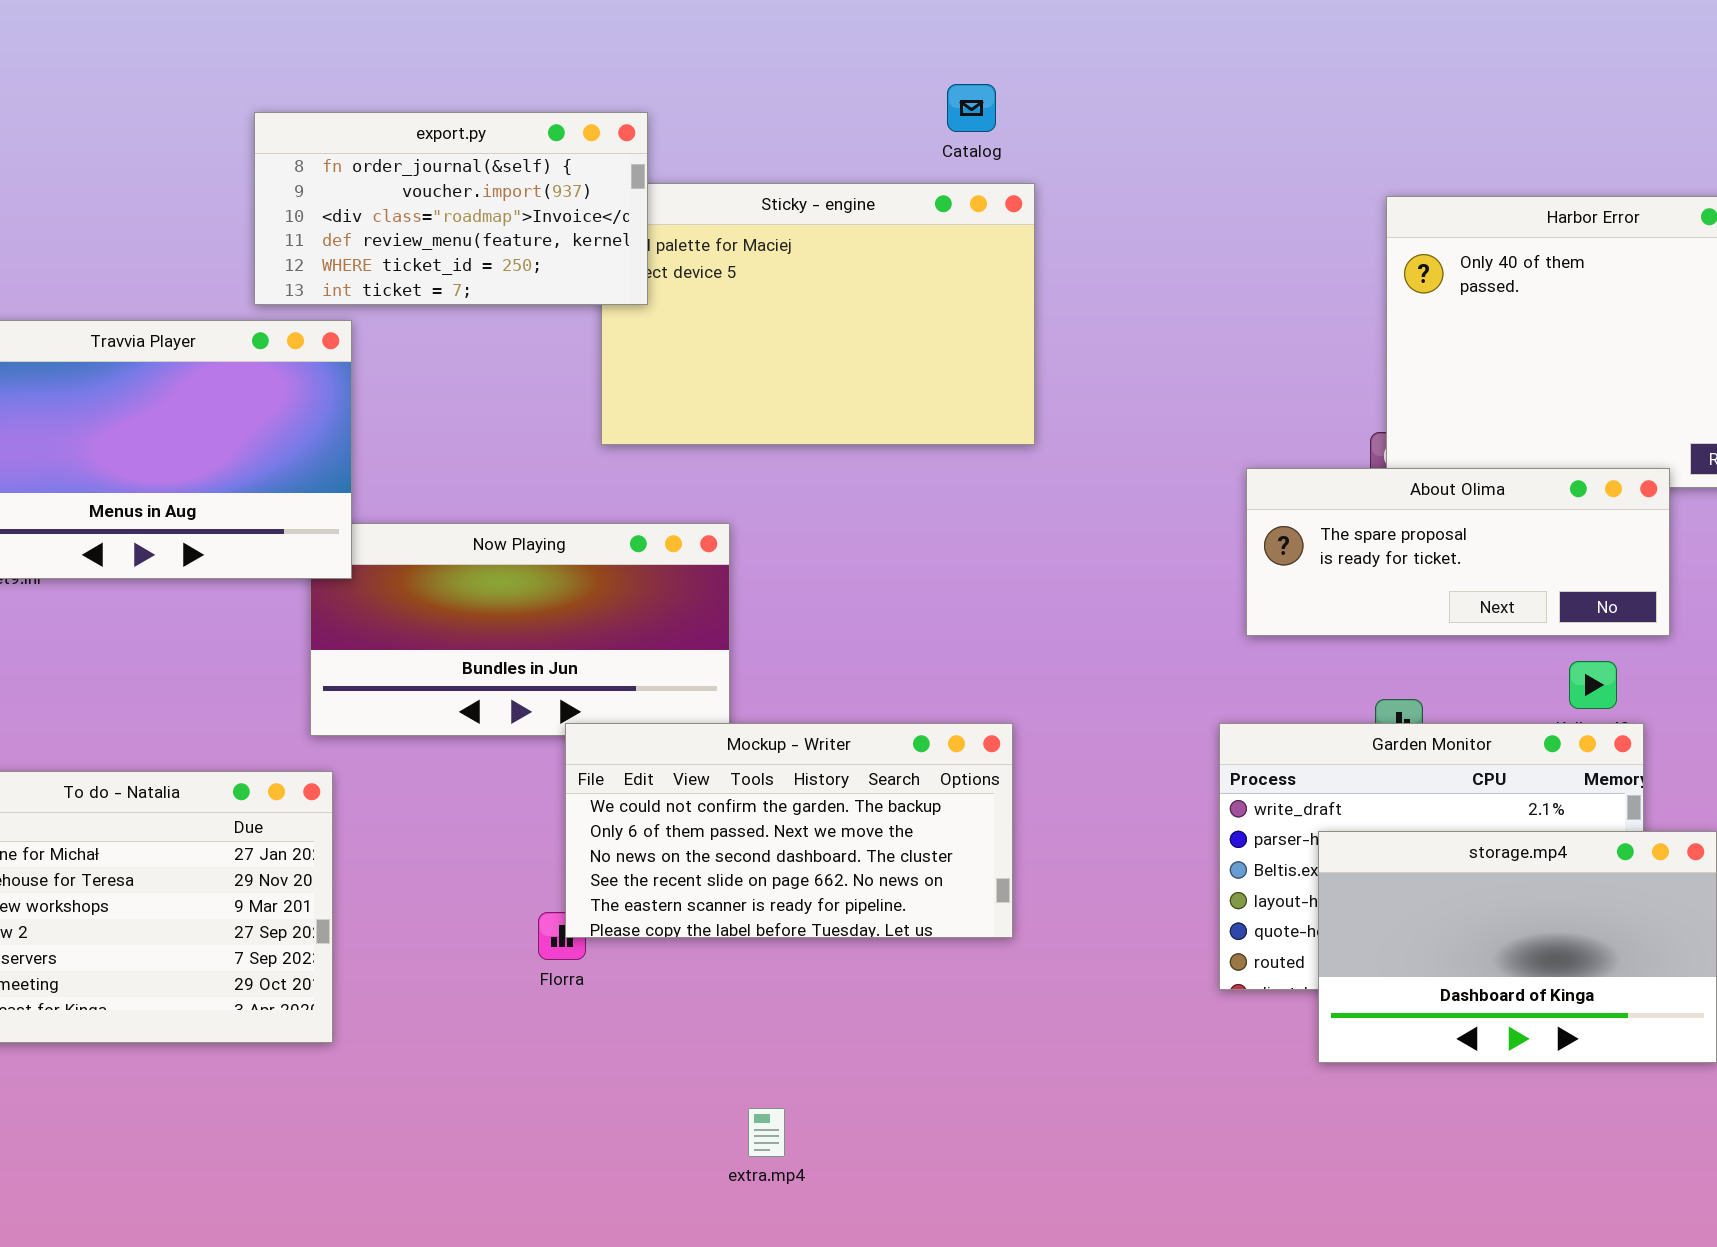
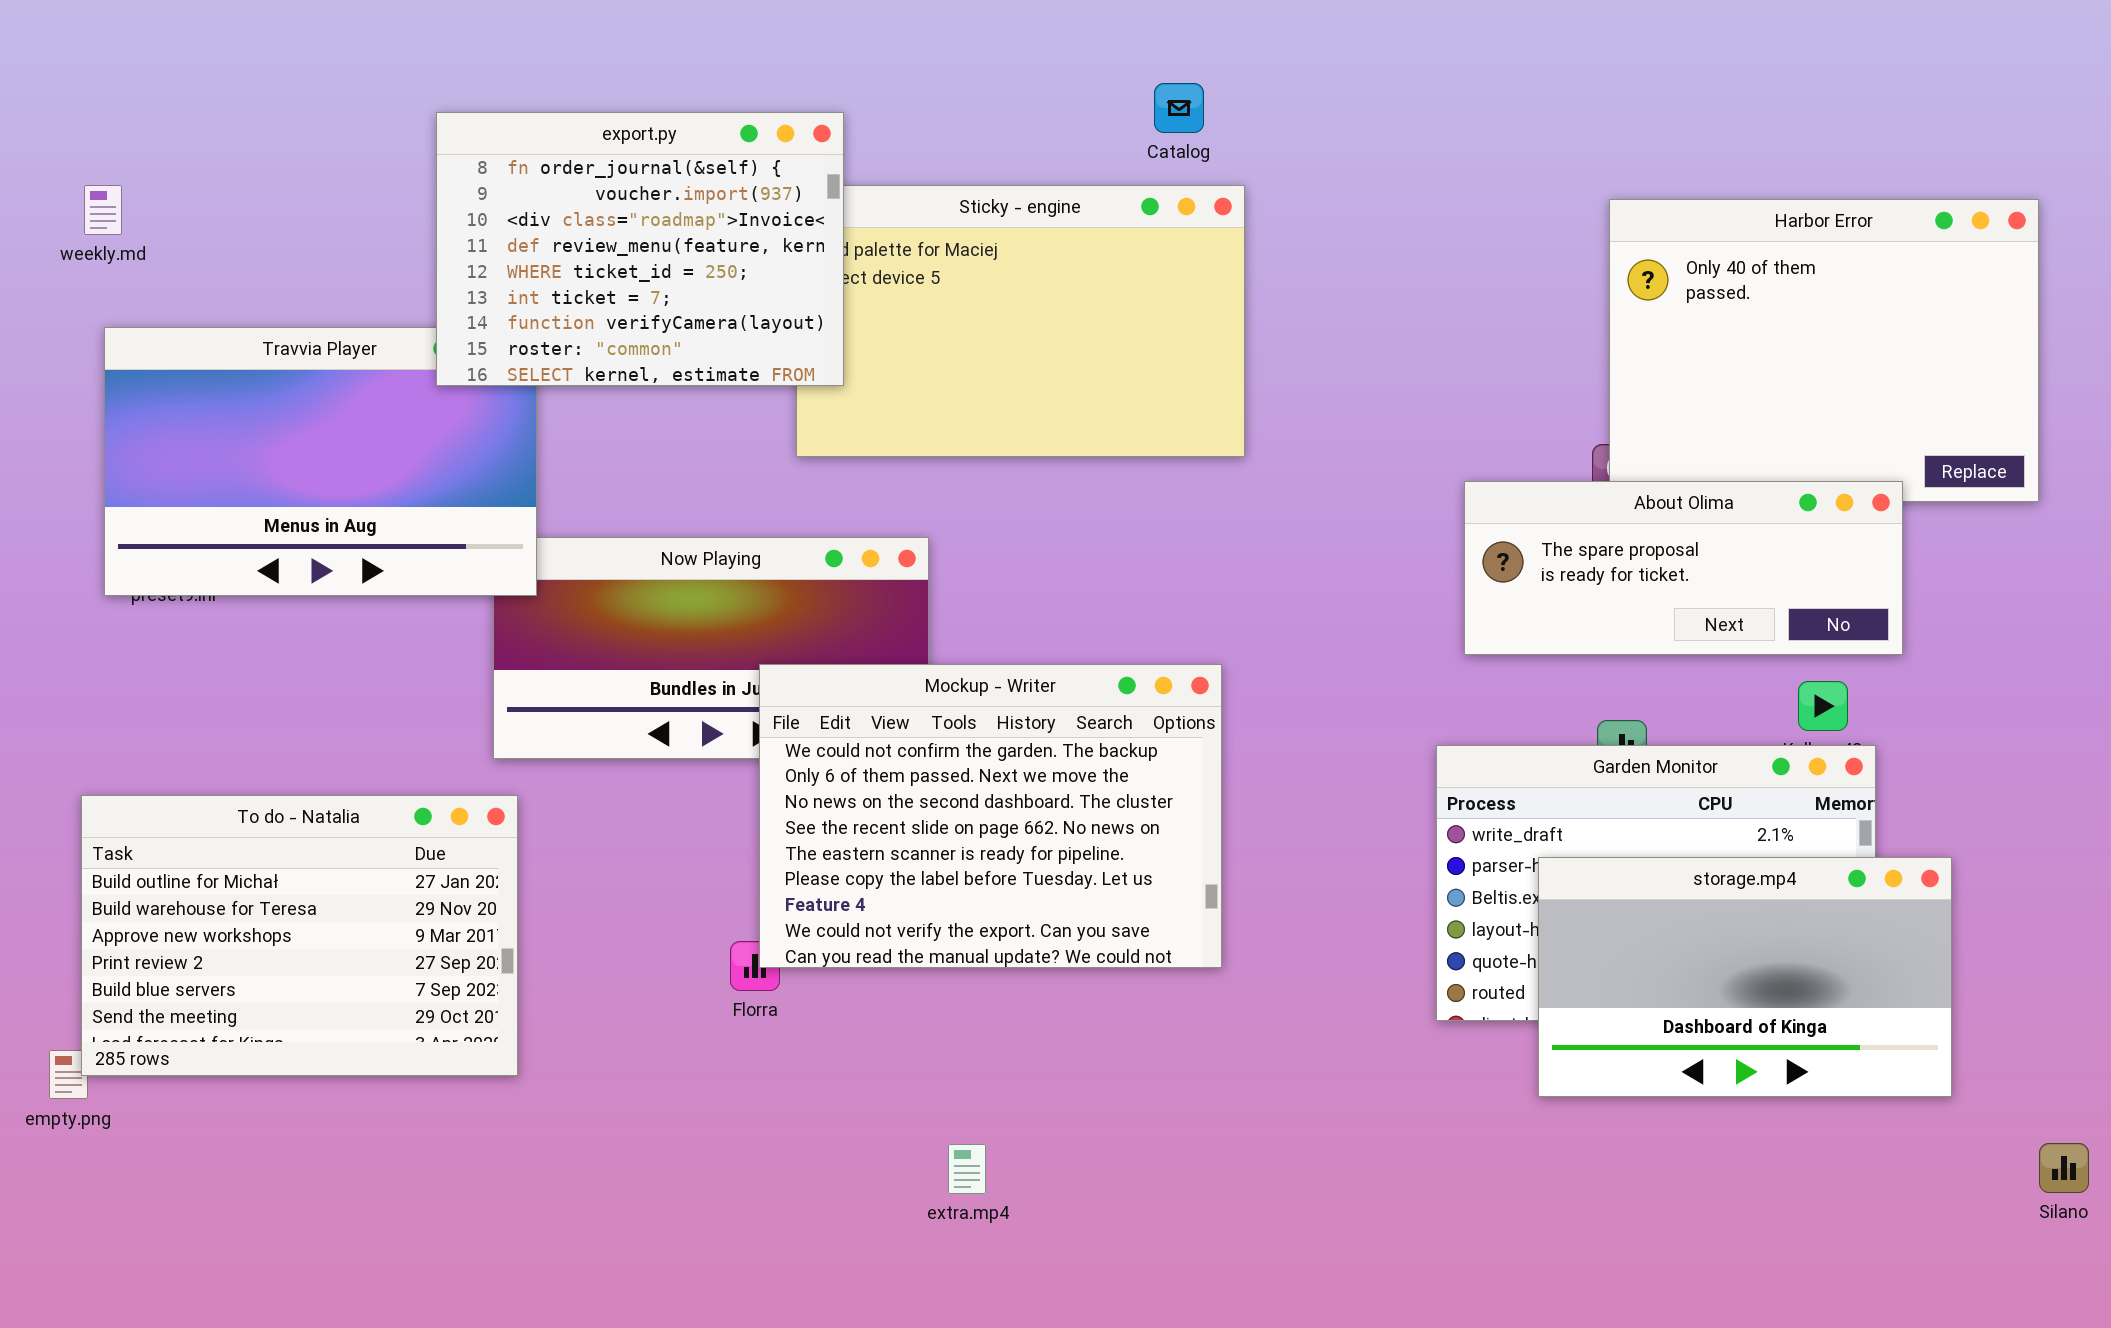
export.py: [254,112,648,305] -> [436,112,844,386], resized
Mockup - Writer: [565,723,1013,938] -> [759,664,1222,968], resized

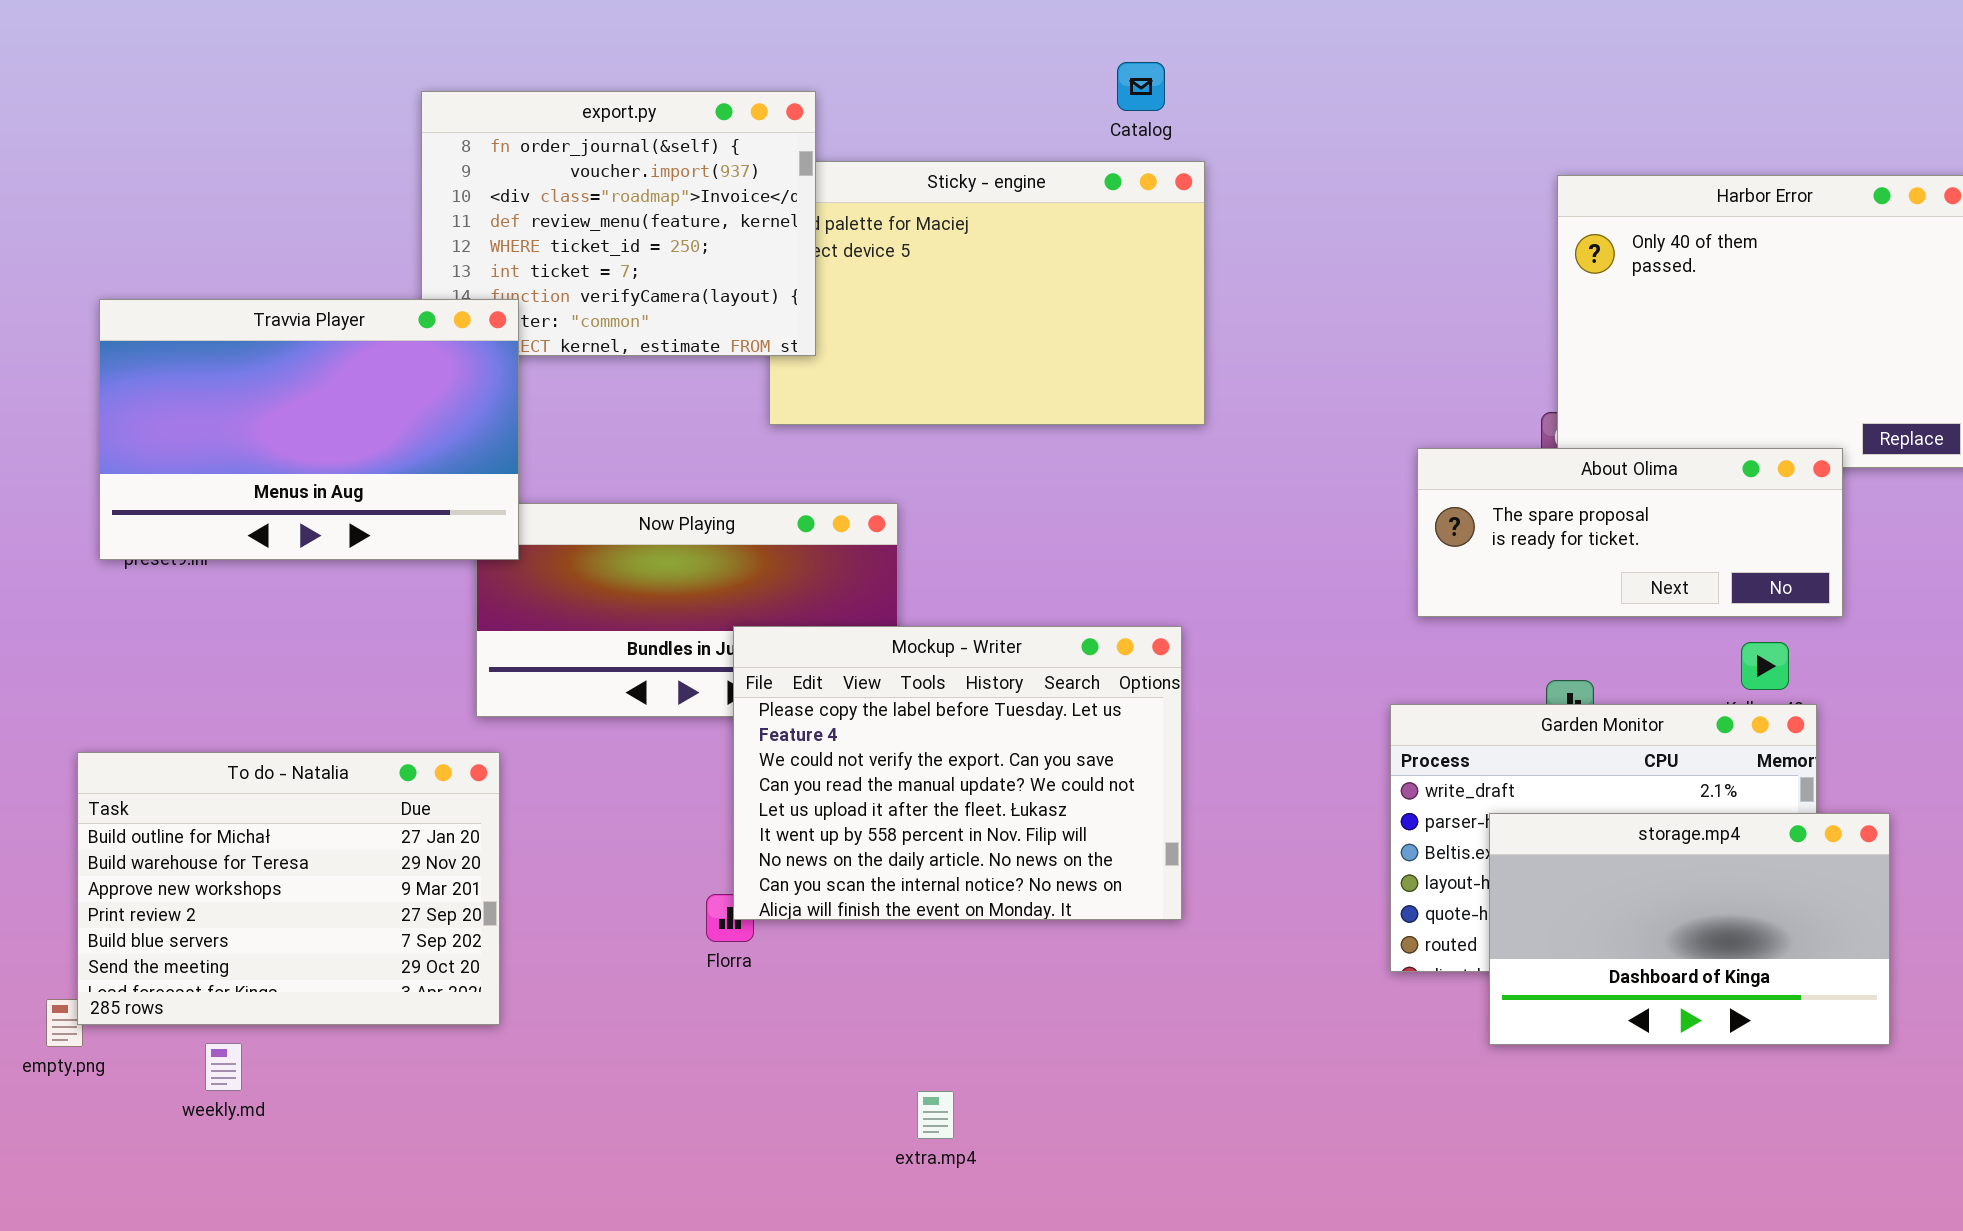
weekly.md: [84,185,122,235] -> [205,1043,242,1091], moved
Travvia Player: [104,327,537,596] -> [99,299,519,560], raised
Mockup - Writer: [759,664,1222,968] -> [733,626,1182,920], scrolled down 5 rows

